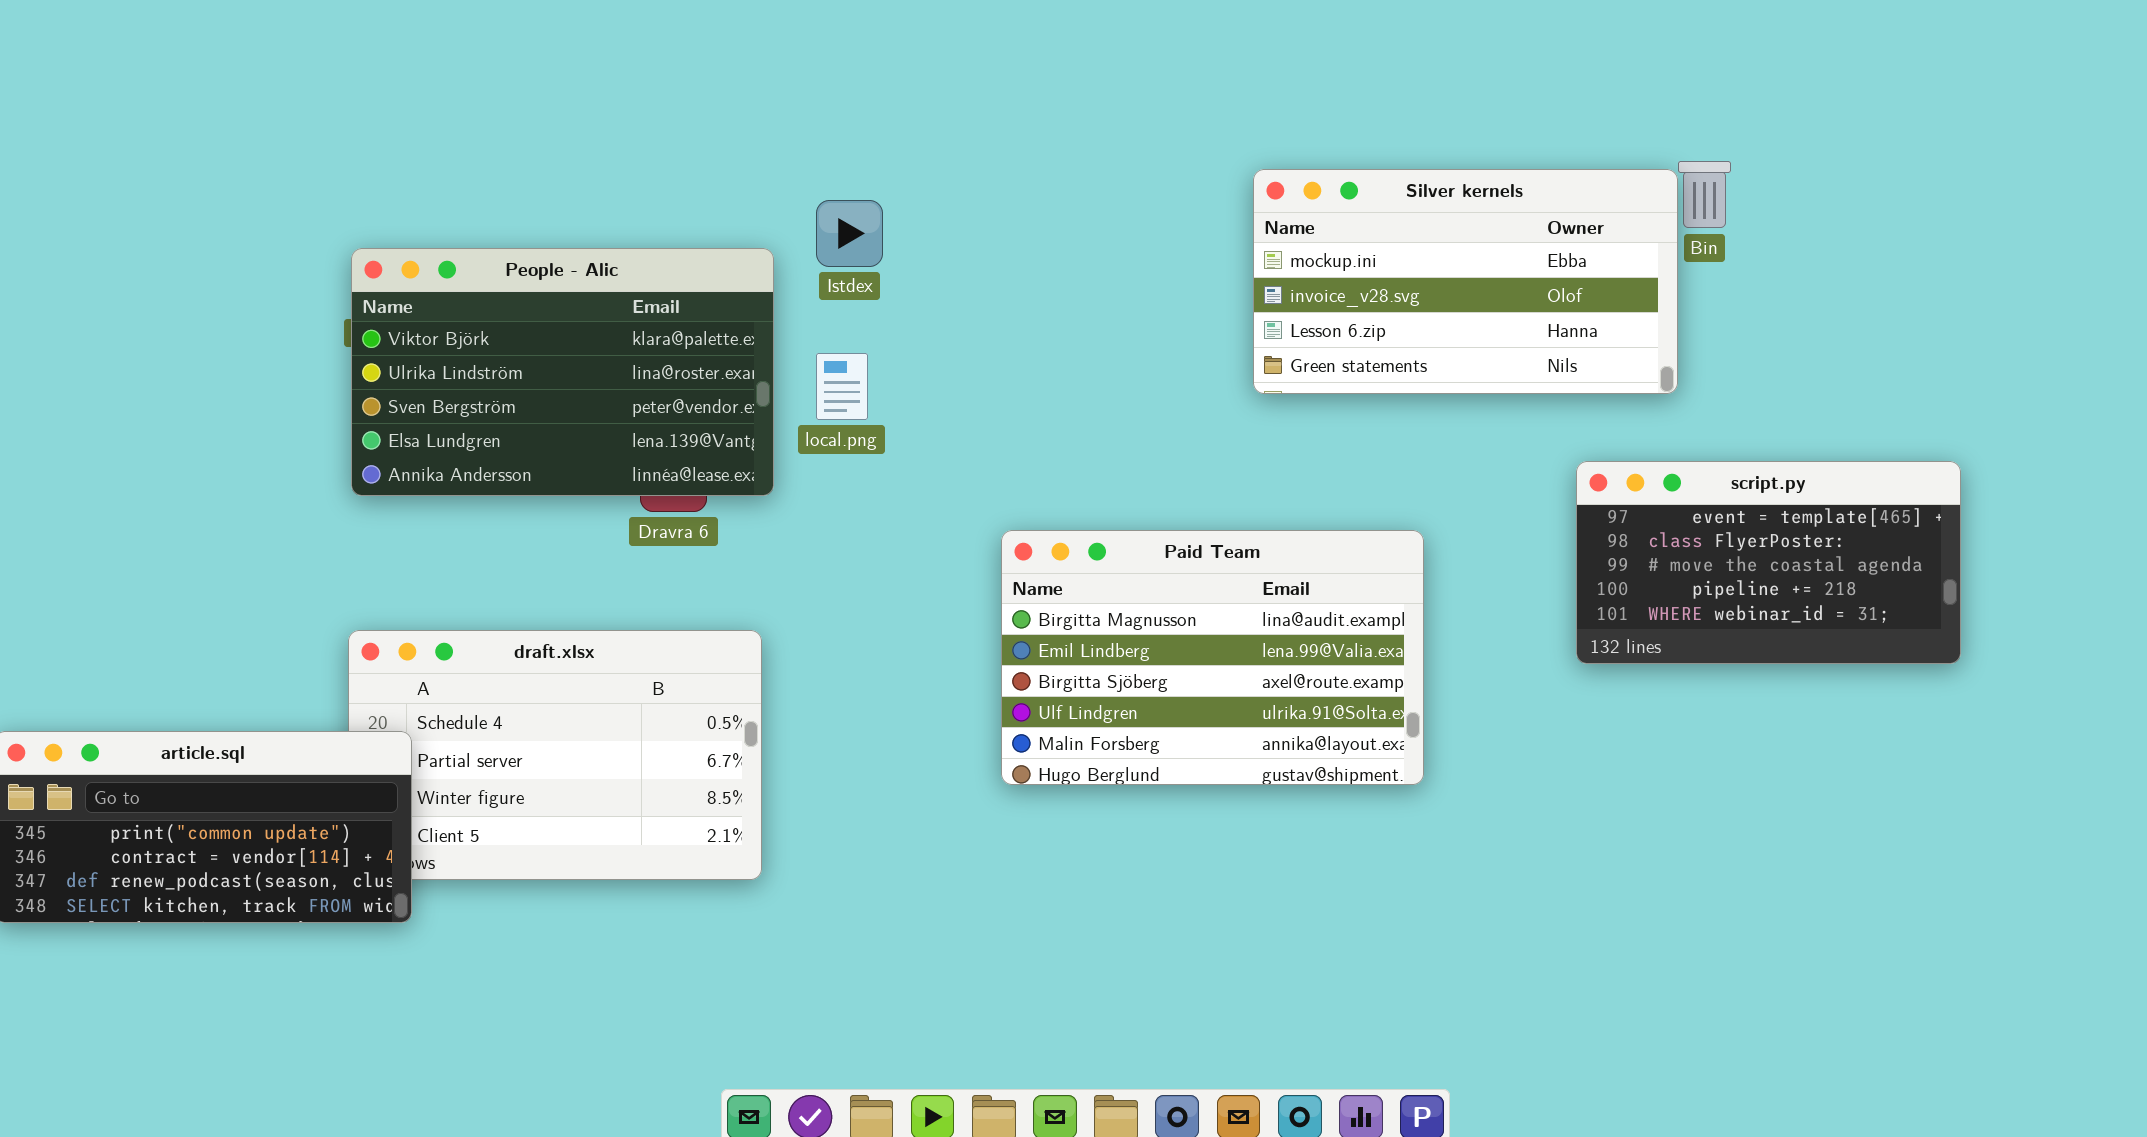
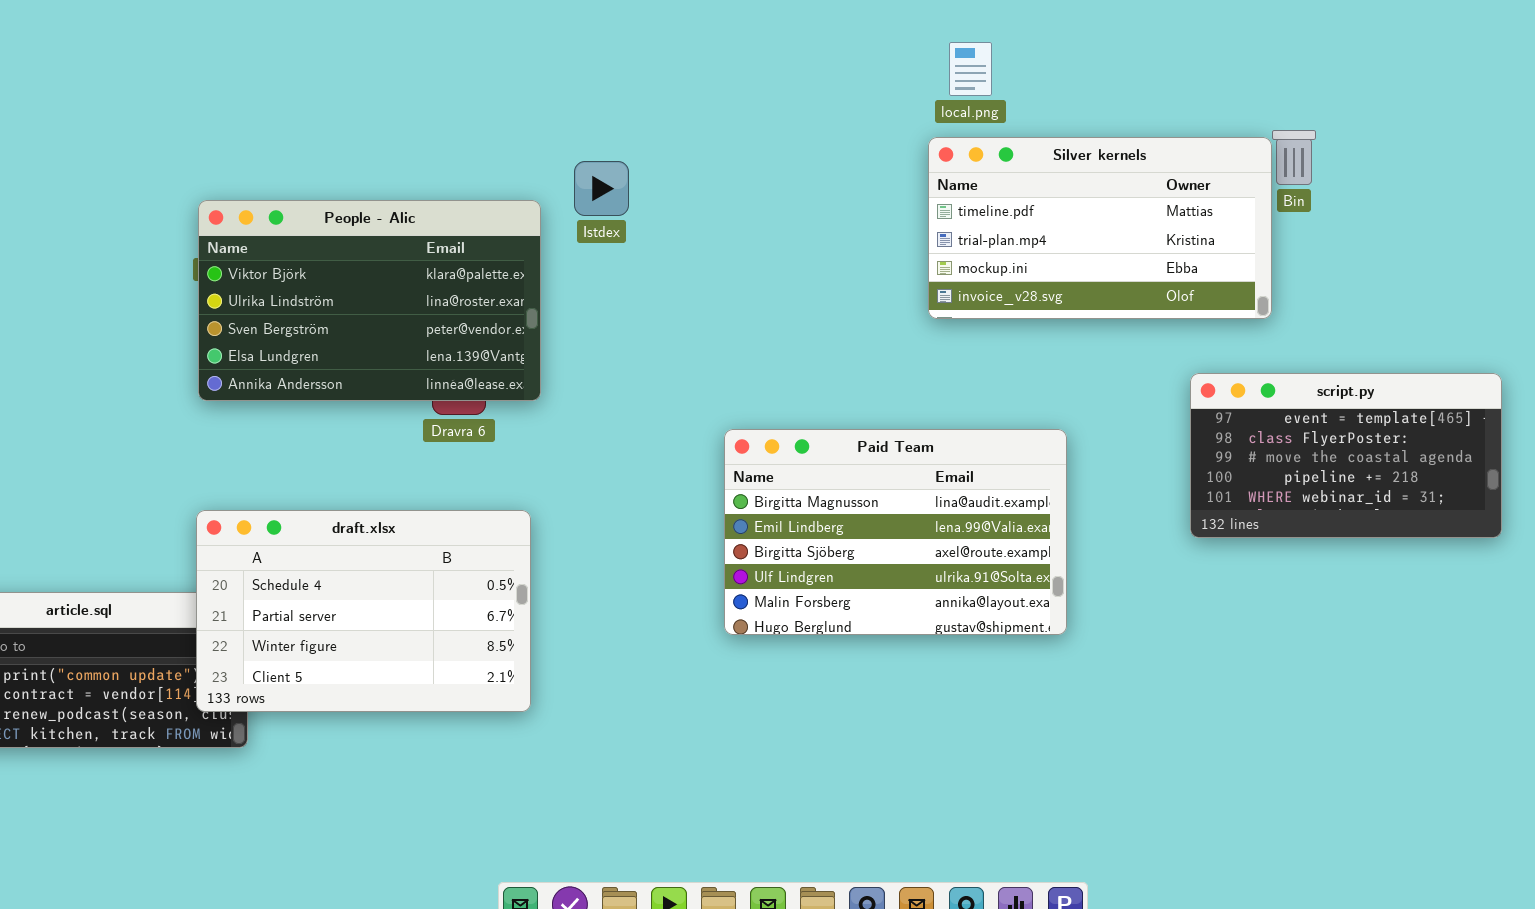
Silver kernels: [1253,169,1678,394] -> [928,137,1272,319], scrolled up 2 rows
local.png: [816,353,868,420] -> [949,42,992,96], moved
draft.xlsx: [348,630,762,880] -> [196,510,531,712], raised

